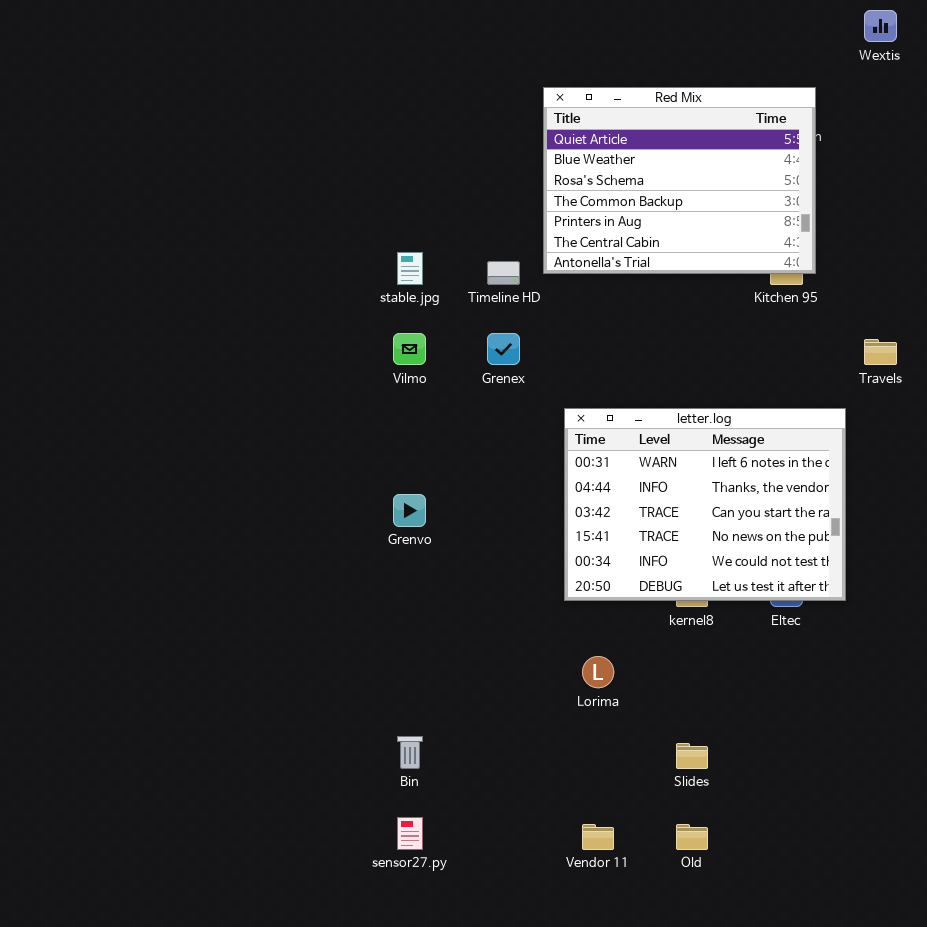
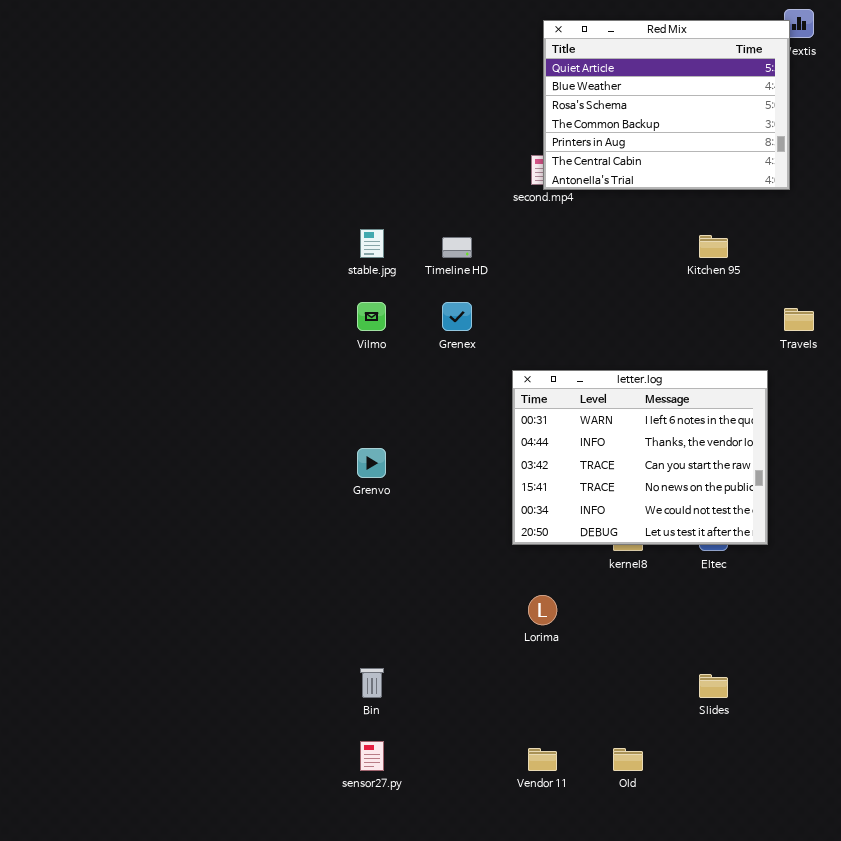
Red Mix: [543,87,816,274] -> [543,20,790,190], moved
Slides: [676,743,708,769] -> [699,674,728,698], moved

